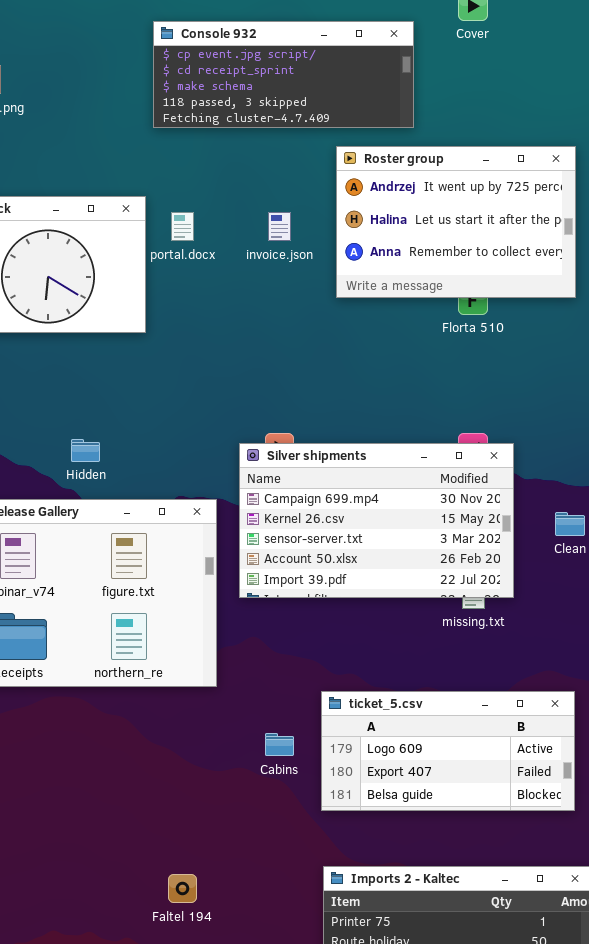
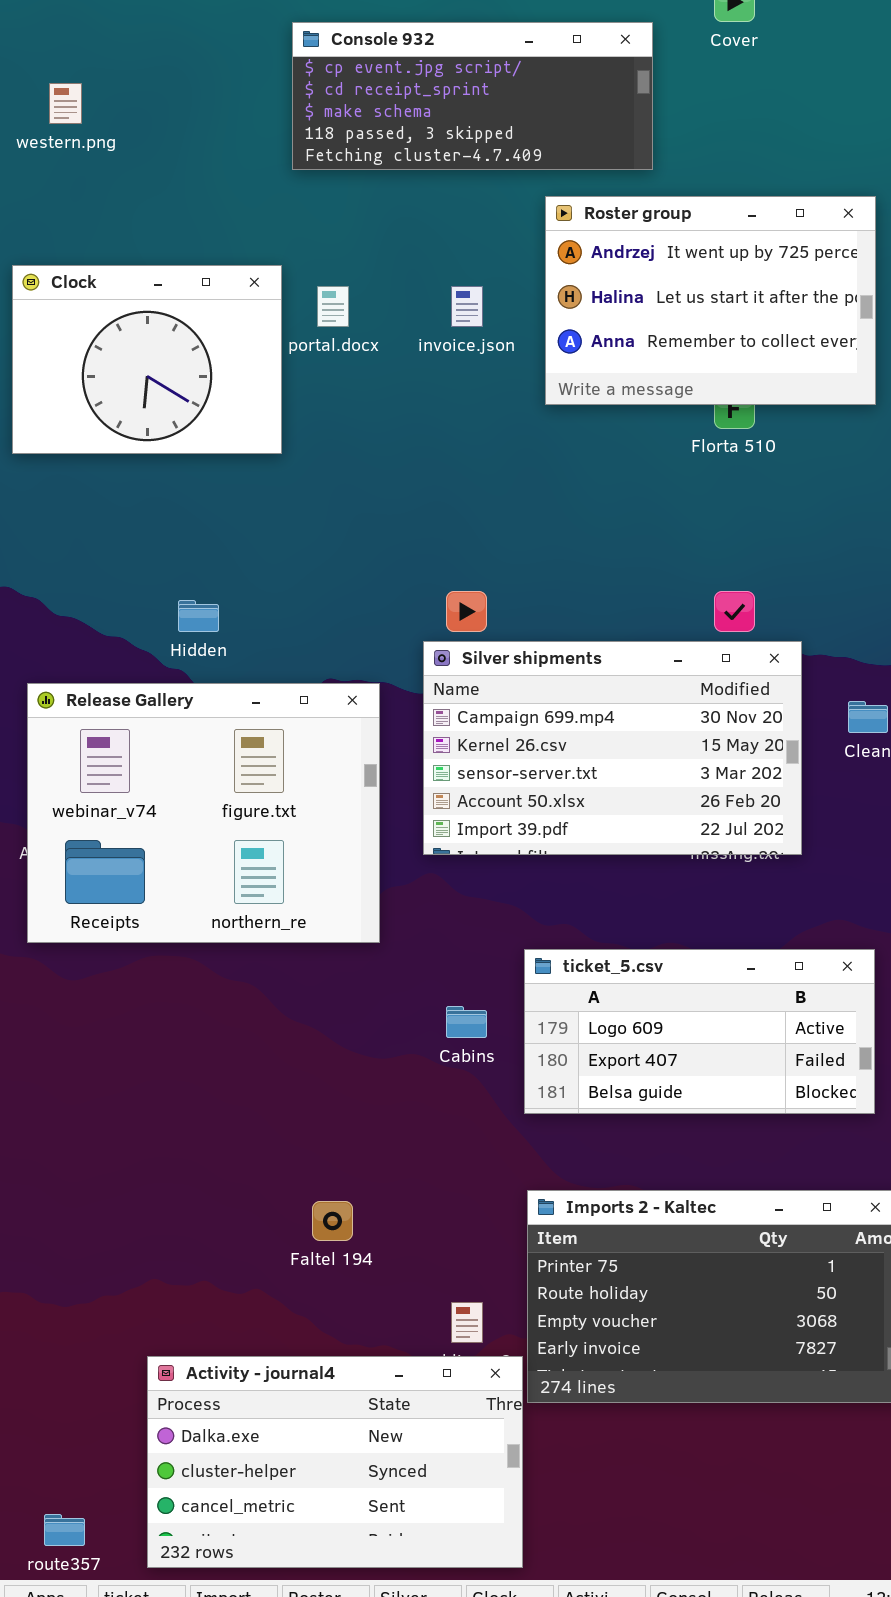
Silver shipments: [239,443,514,598] -> [423,641,802,855], moved

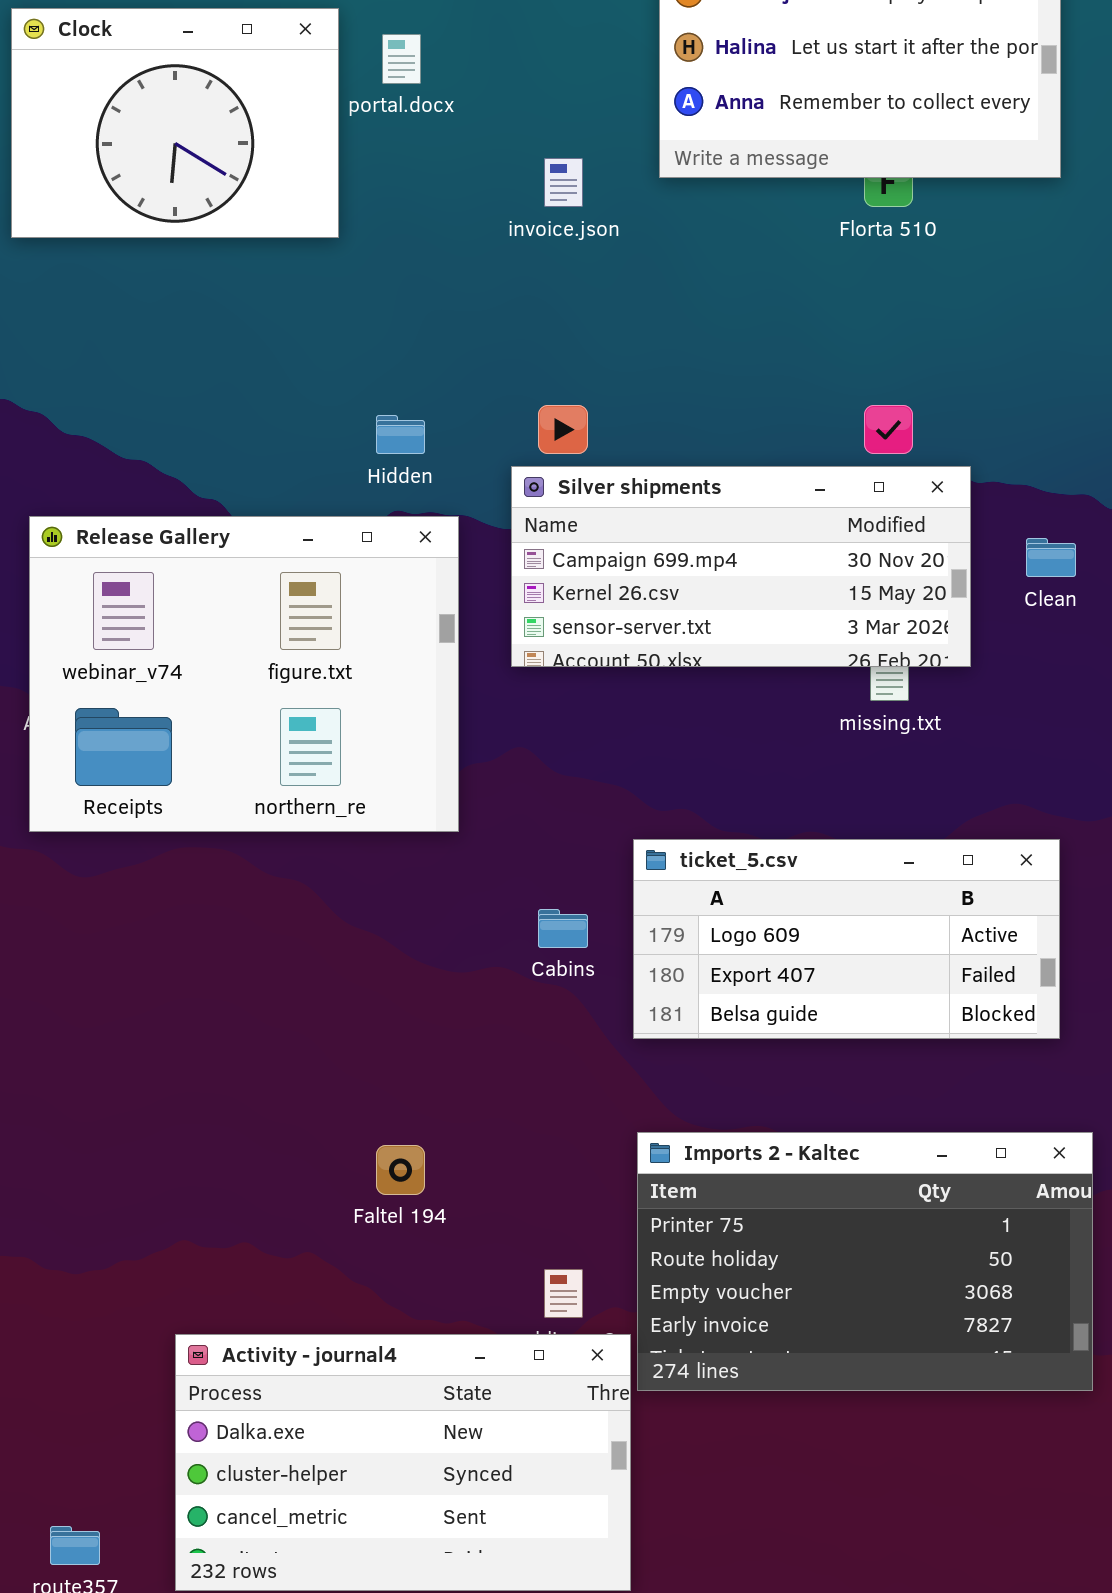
invoice.json: [451,286,483,327] -> [544,158,583,207], moved
Hidden: [178,600,219,632] -> [376,415,425,454], moved
Silver shipments: [423,641,802,855] -> [511,466,971,667], resized

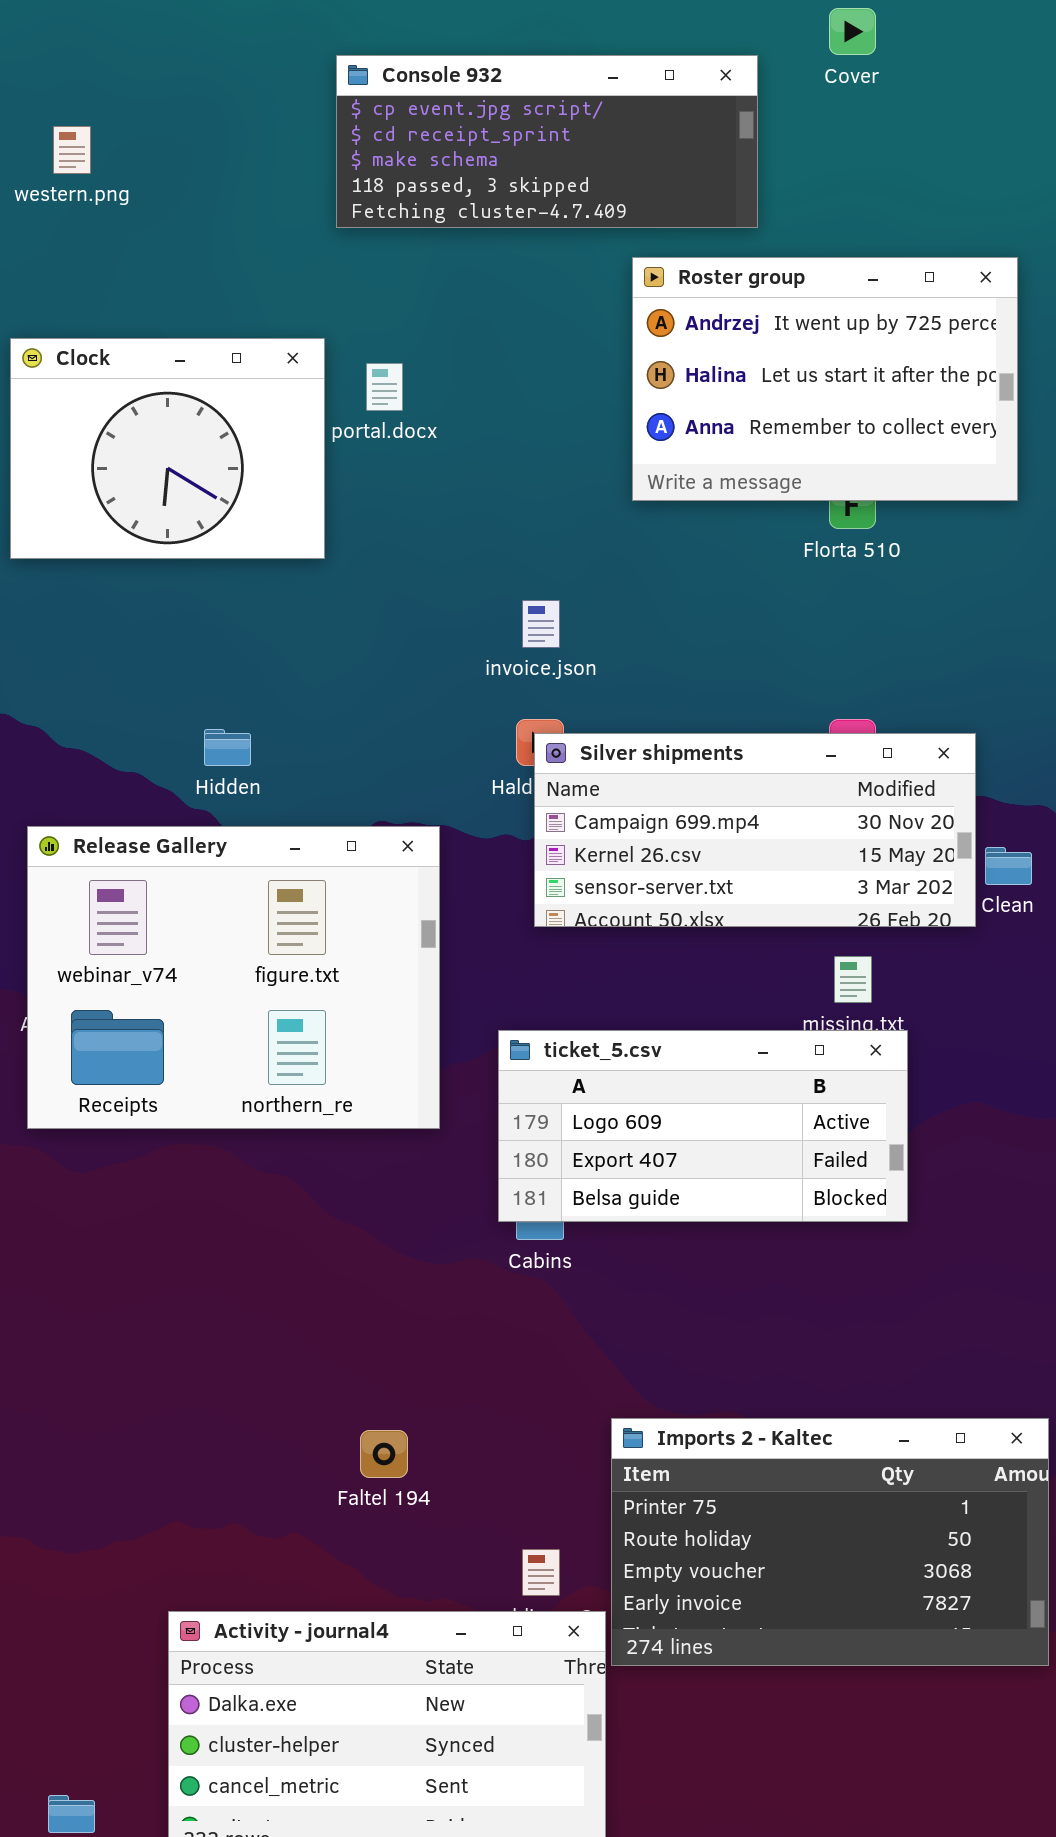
invoice.json: [544,158,583,207] -> [522,600,560,648], moved
Hidden: [376,415,425,454] -> [204,729,251,766], moved
Silver shipments: [511,466,971,667] -> [534,733,976,927], moved
ticket_5.csv: [633,839,1060,1039] -> [498,1030,908,1222], moved

